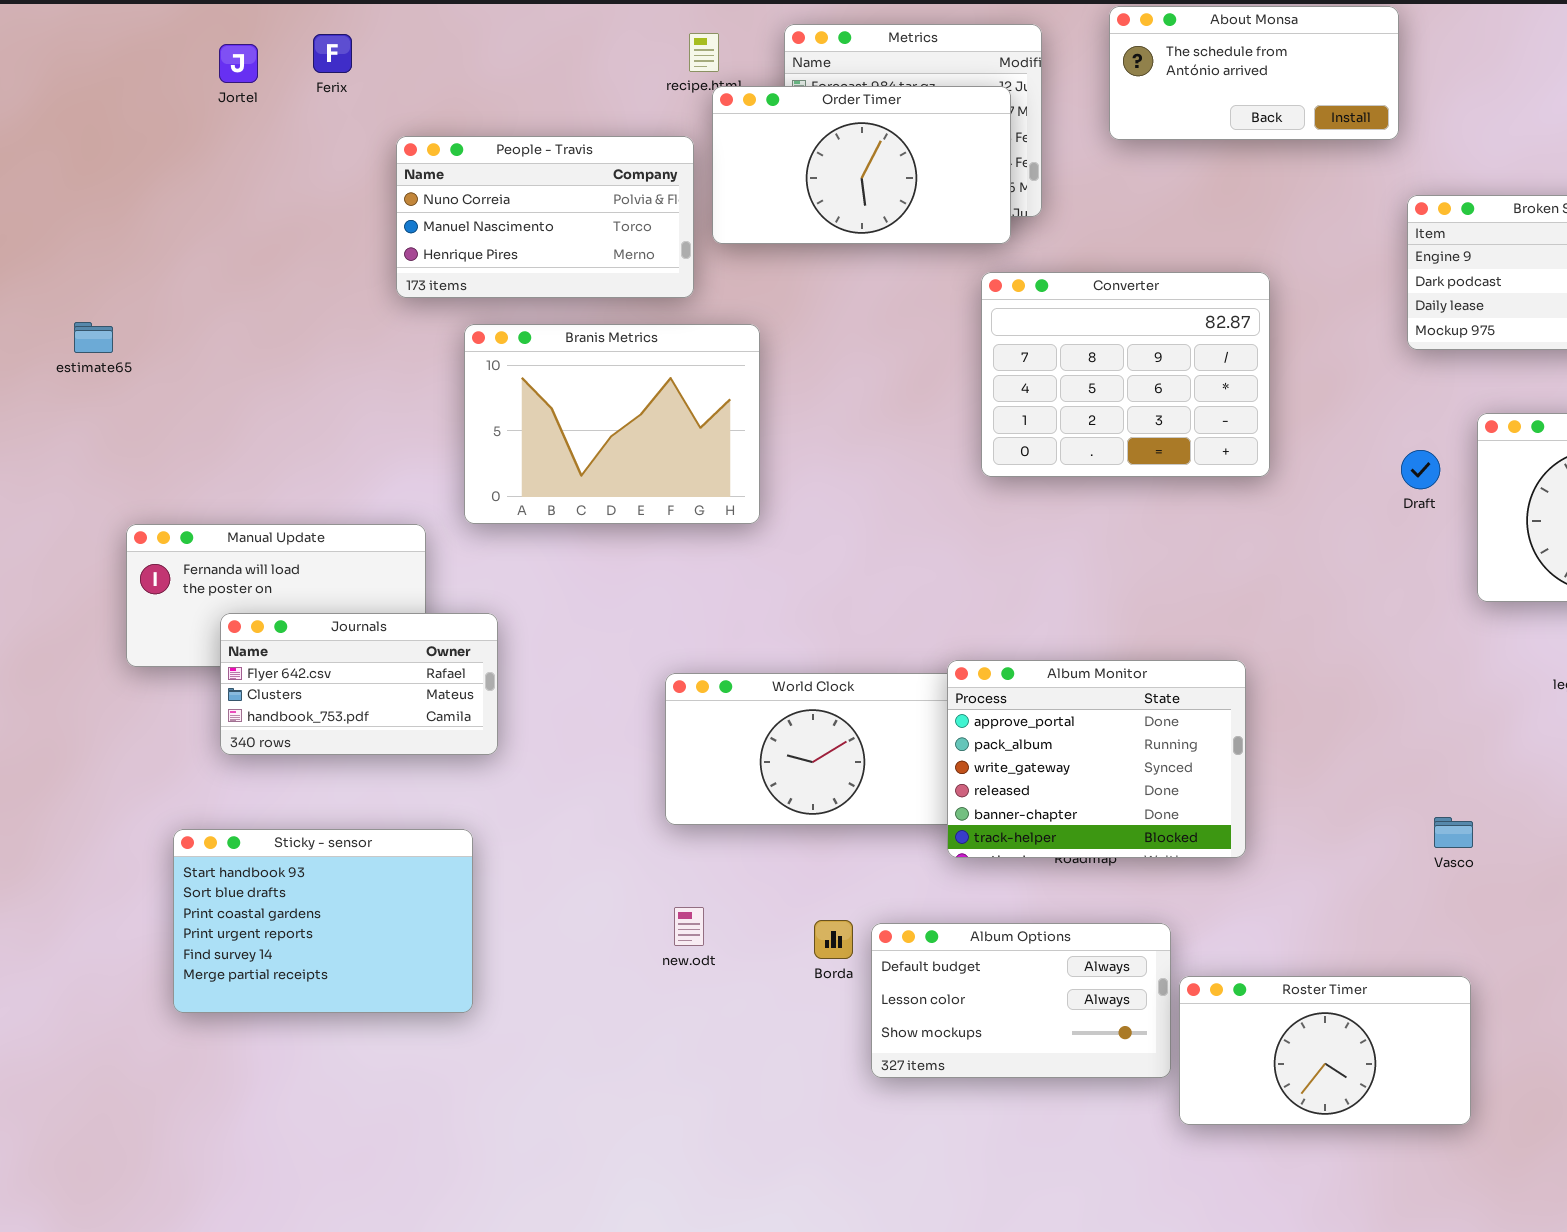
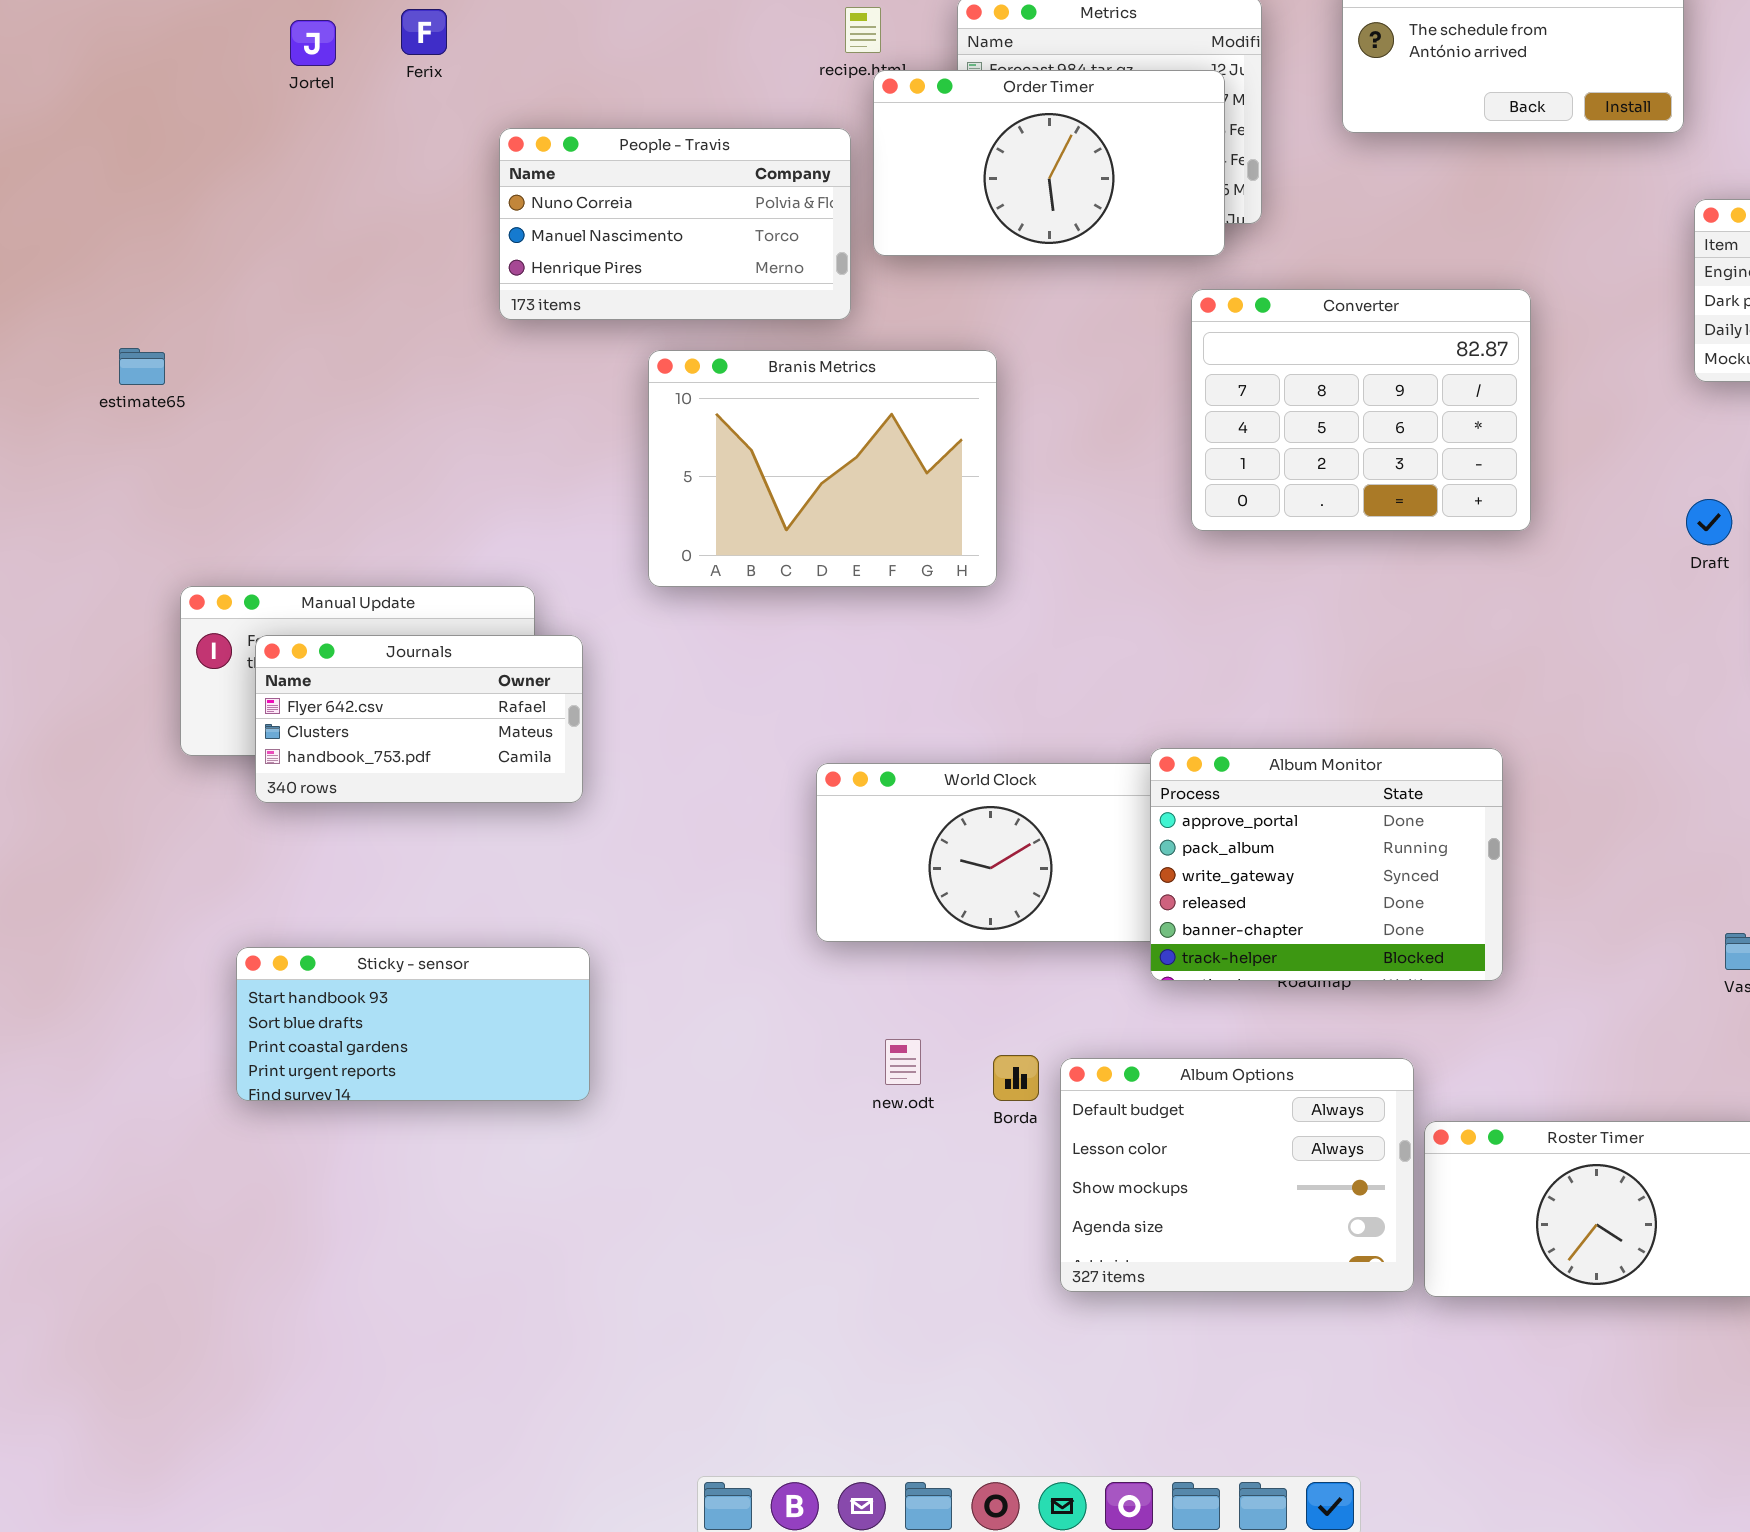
Branis Metrics: [464,324,760,524] -> [648,350,997,587], moved
Journals: [220,613,498,755] -> [255,635,583,803], moved
Sticky - sensor: [173,829,473,1013] -> [236,947,590,1101], resized
new.odt: [674,907,704,946] -> [885,1039,921,1085], moved
Album Options: [871,923,1171,1078] -> [1060,1058,1414,1292], resized

